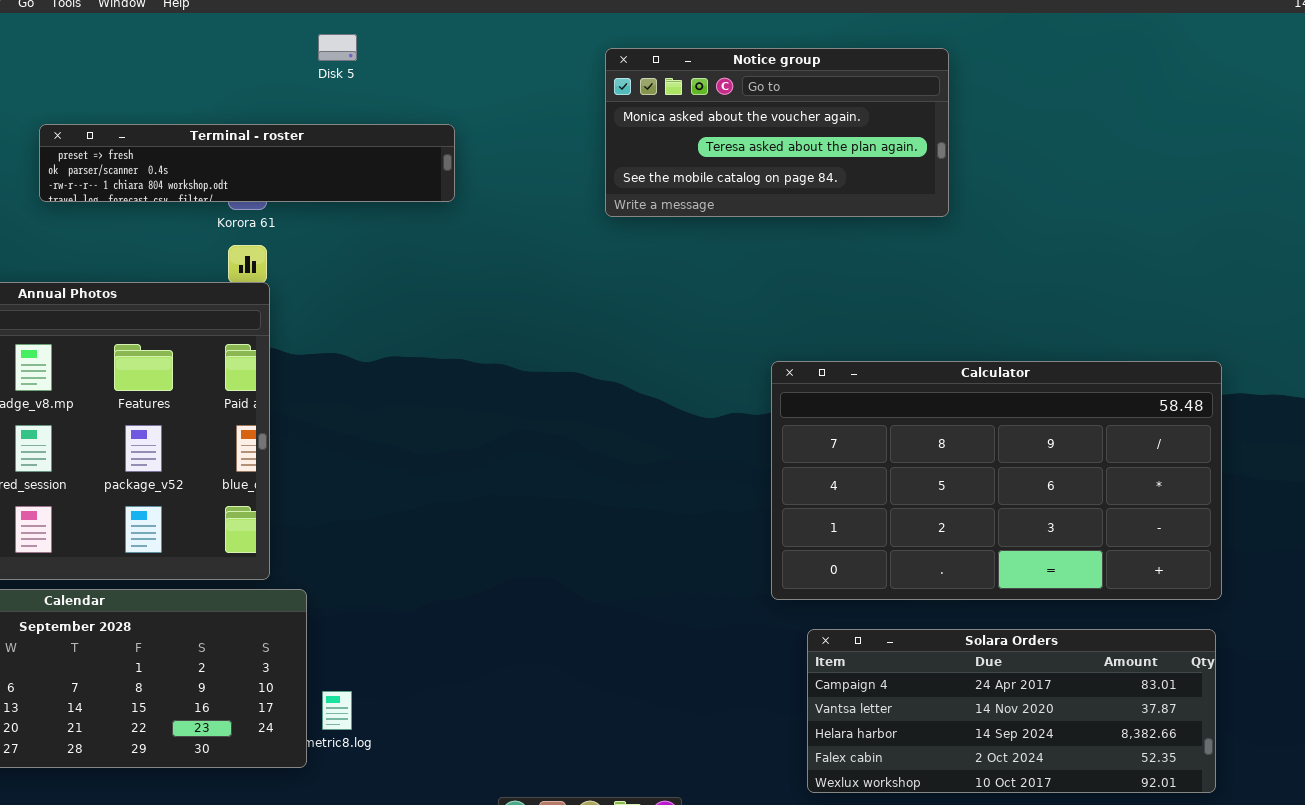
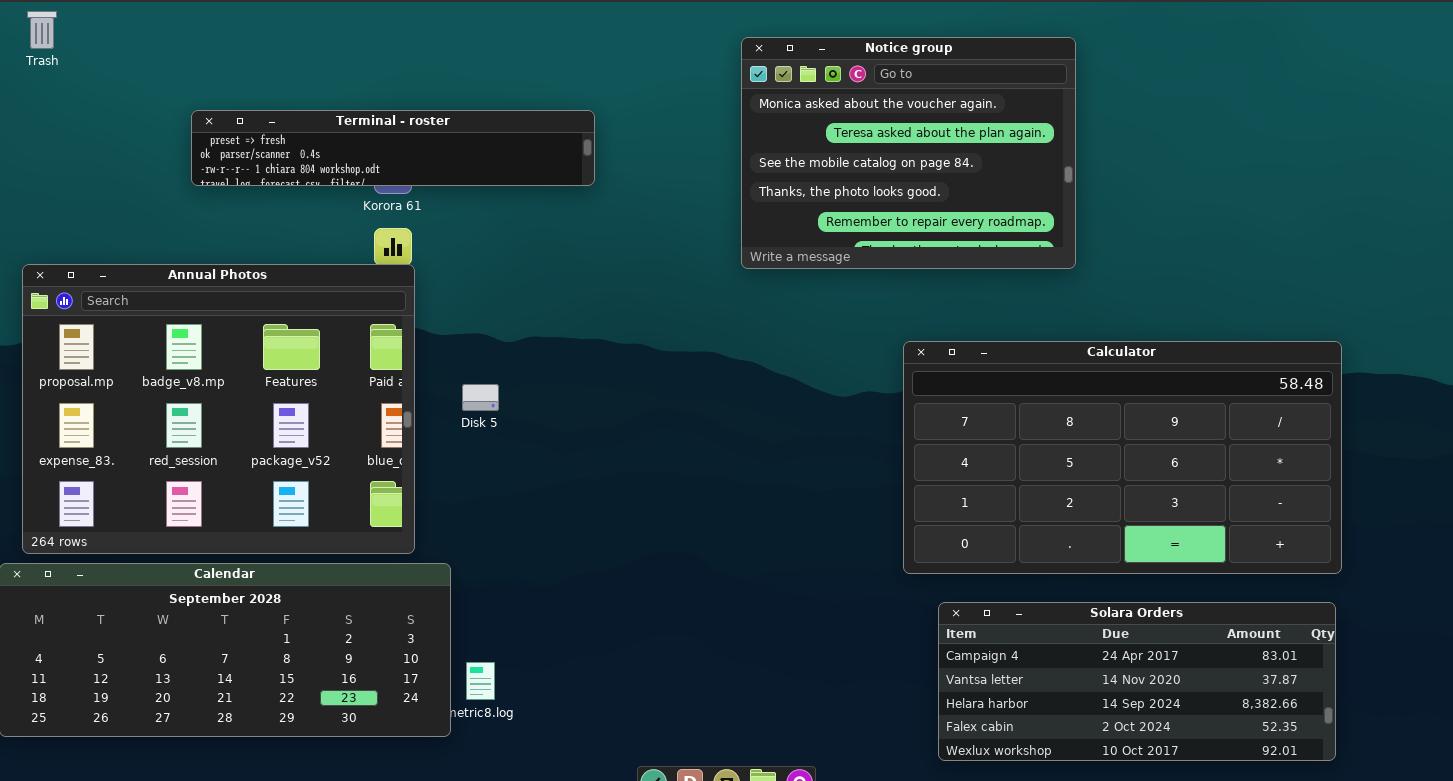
Disk 5: [318,34,357,61] -> [462,384,499,411], moved
Notice group: [605,48,949,217] -> [741,37,1076,269], resized

